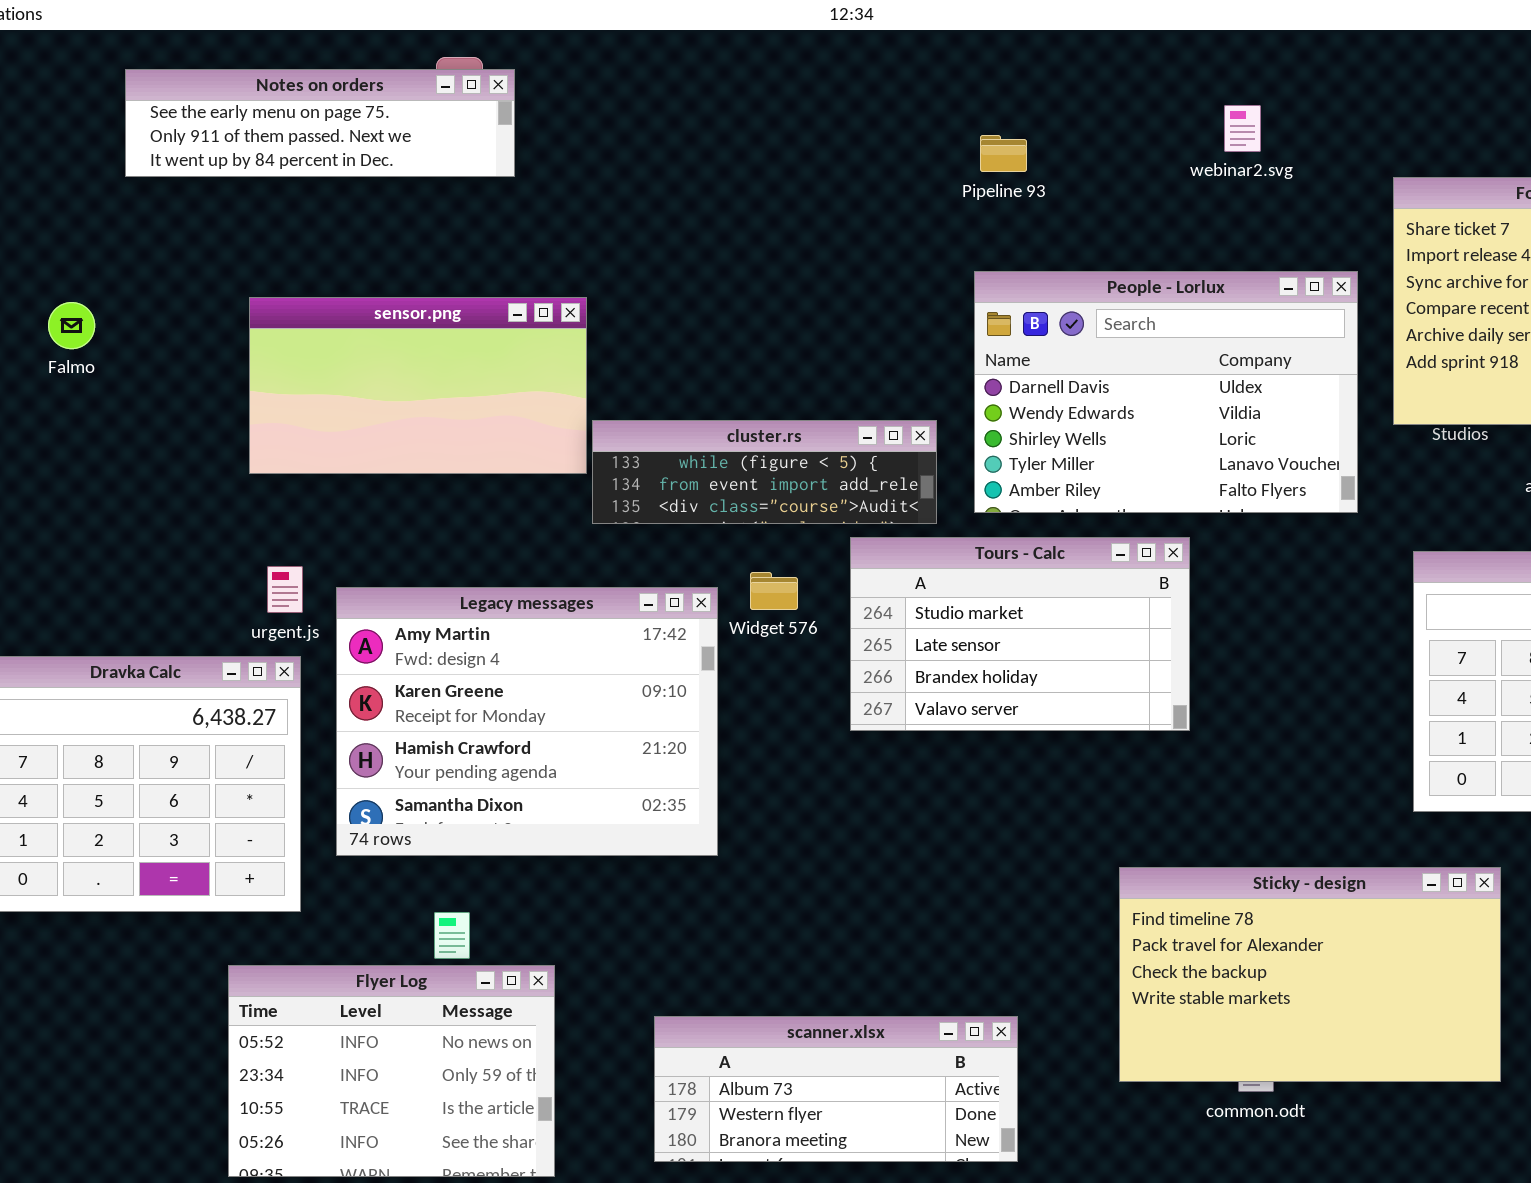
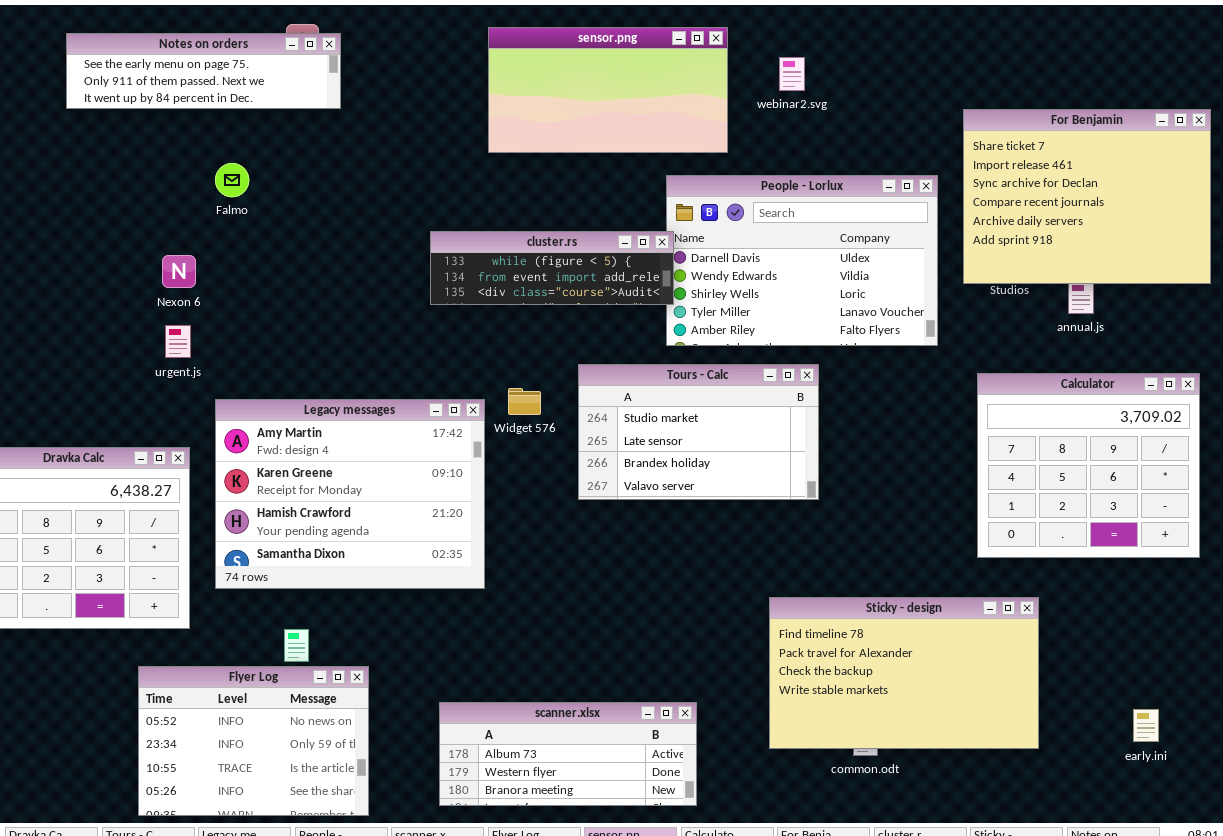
webinar2.svg: [1224,105,1261,152] -> [779,57,805,91], moved
sensor.png: [249,297,587,474] -> [488,27,728,153], moved
Falmo: [48,302,95,349] -> [215,163,249,197], moved
cluster.rs: [592,420,937,524] -> [430,231,674,305], moved
urgent.js: [267,566,303,613] -> [165,325,191,358], moved

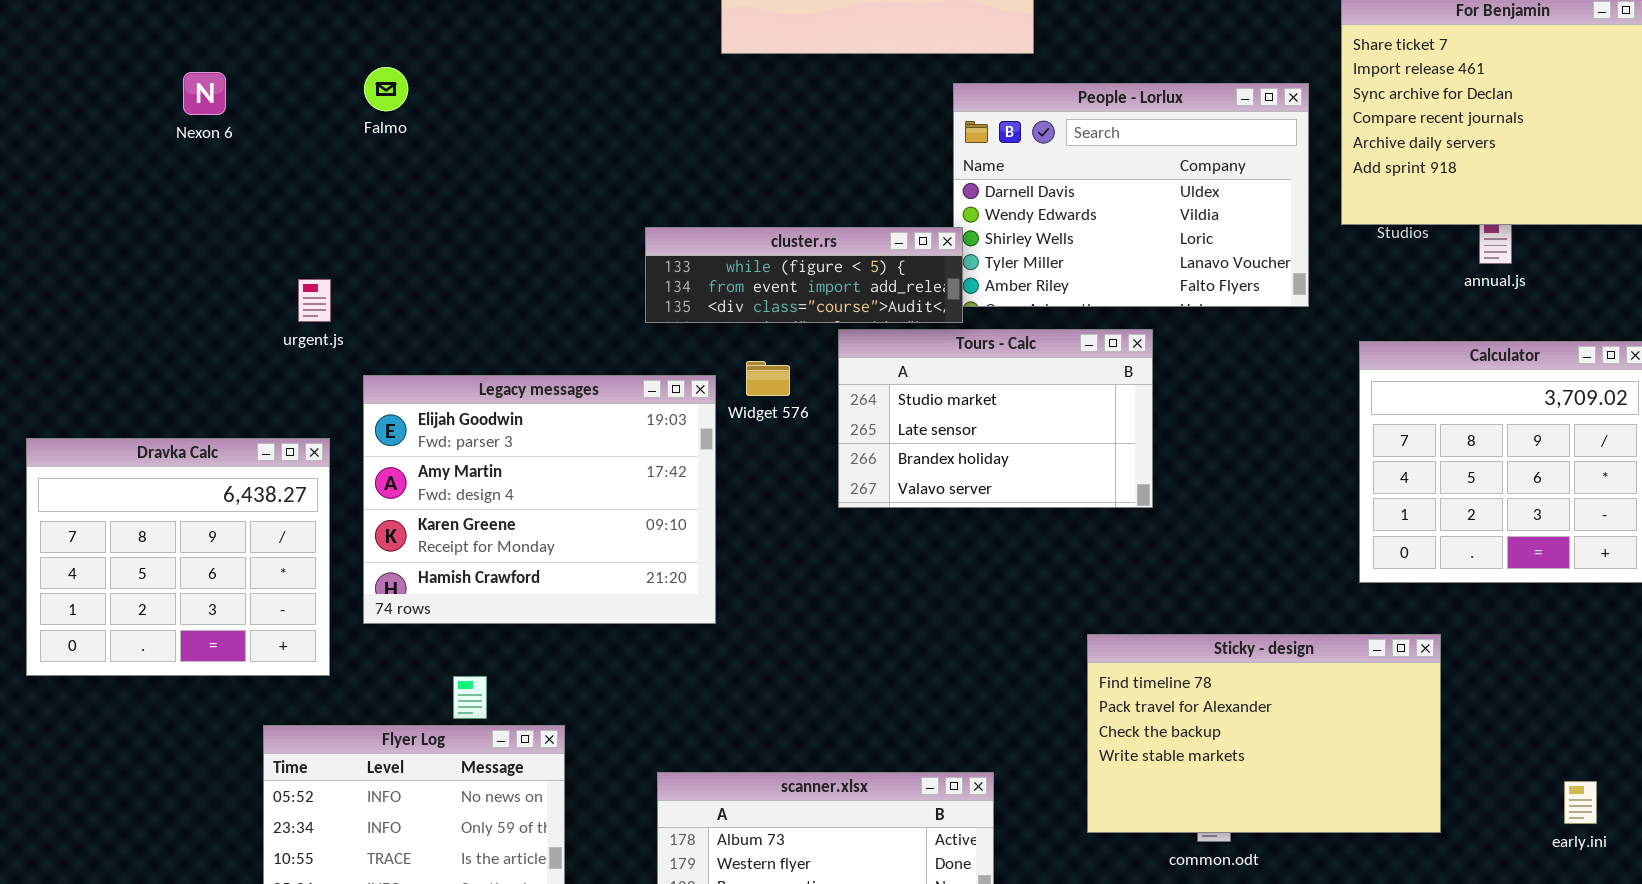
cluster.rs: [430,231,674,305] -> [645,227,963,323], moved
Nexon 6: [162,255,196,288] -> [183,72,226,115], moved
Legacy messages: [215,399,485,589] -> [363,375,716,624], scrolled up 1 row

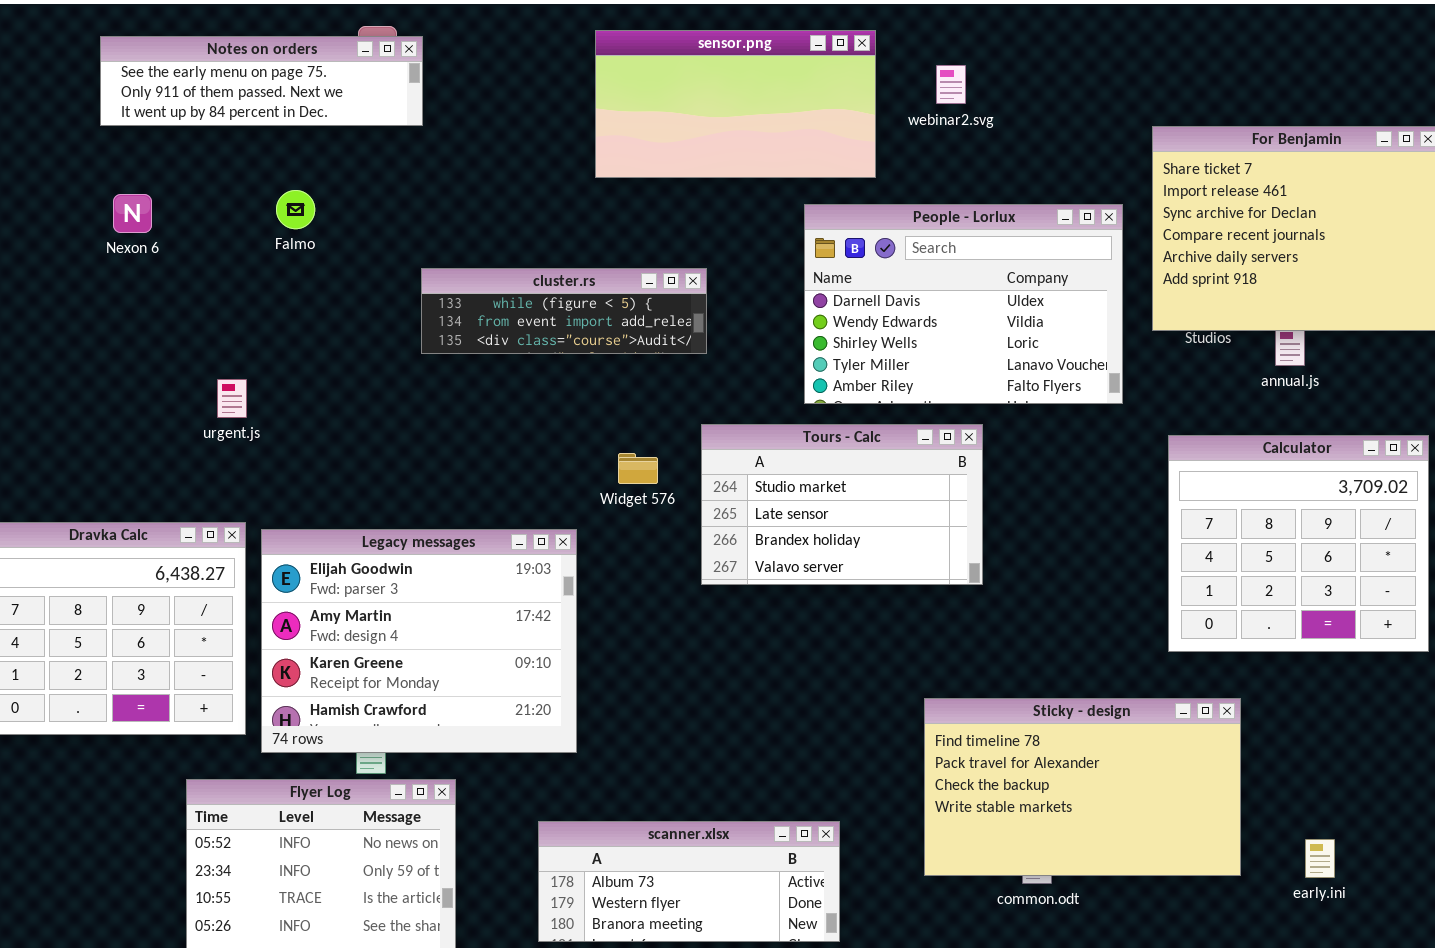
cluster.rs: [645,227,963,323] -> [421,268,707,354], moved
Legacy messages: [363,375,716,624] -> [261,529,577,753], moved
early.ini: [1564,781,1597,824] -> [1305,839,1335,878], moved

